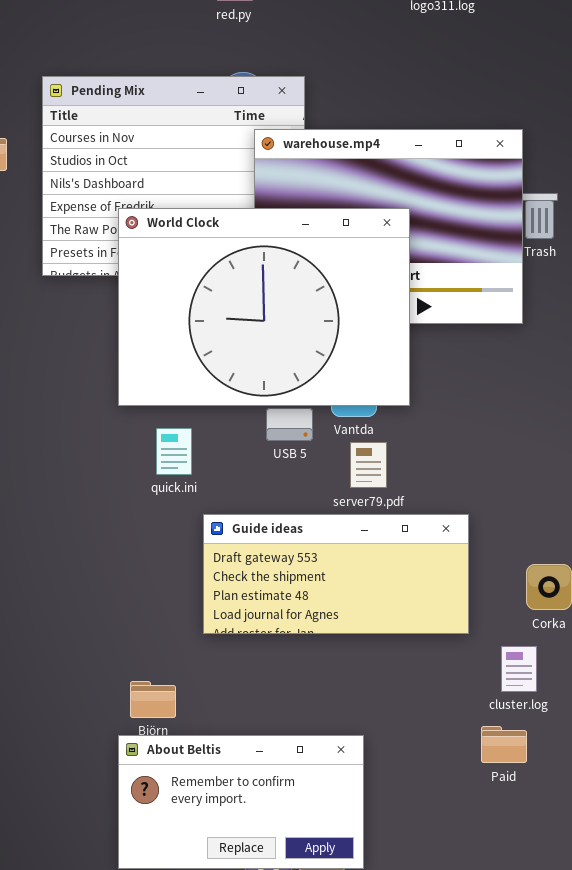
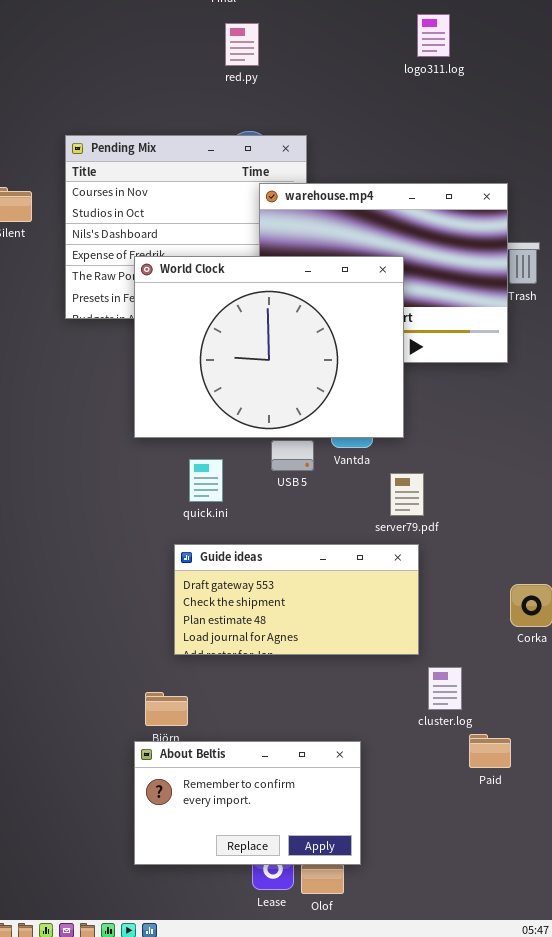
quick.ini: [156,428,192,475] -> [189,459,223,502], moved
server79.pdf: [350,442,387,488] -> [390,473,424,516], moved
Guide ideas: [203,514,469,634] -> [174,544,419,655], moved
cluster.log: [501,646,537,692] -> [428,667,462,710], moved

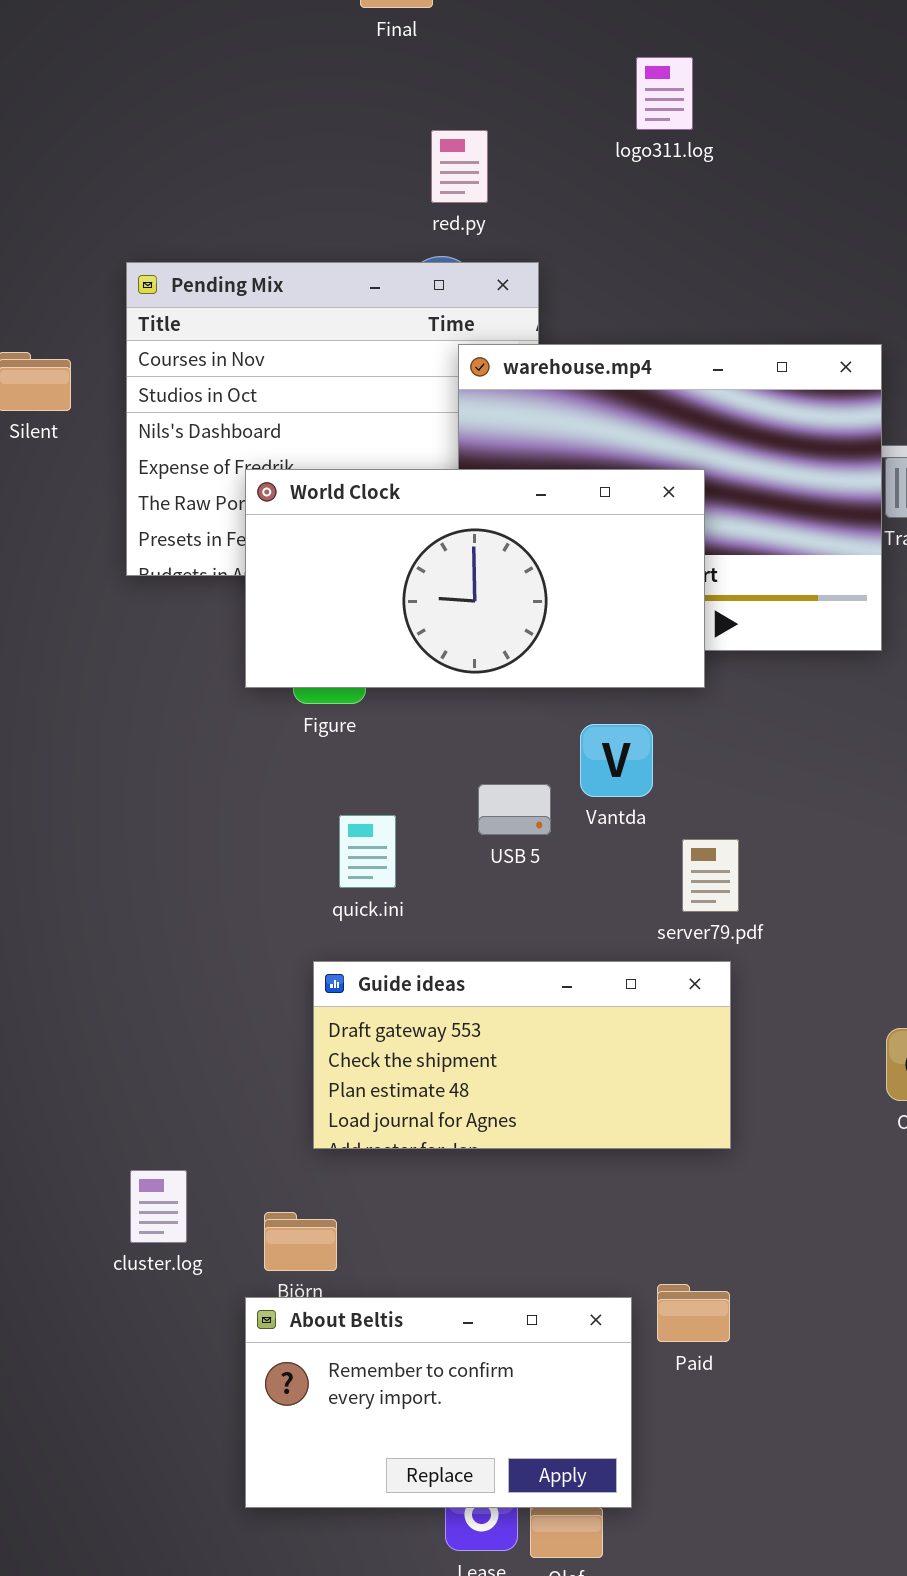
logo311.log: [417,14,450,57] -> [636,57,693,130], moved
red.py: [225,23,259,66] -> [431,130,488,203], moved
World Clock: [134,256,404,438] -> [245,469,705,688], resized
cluster.log: [428,667,462,710] -> [130,1170,187,1243], moved
Paid: [469,734,511,768] -> [657,1284,730,1342], moved

